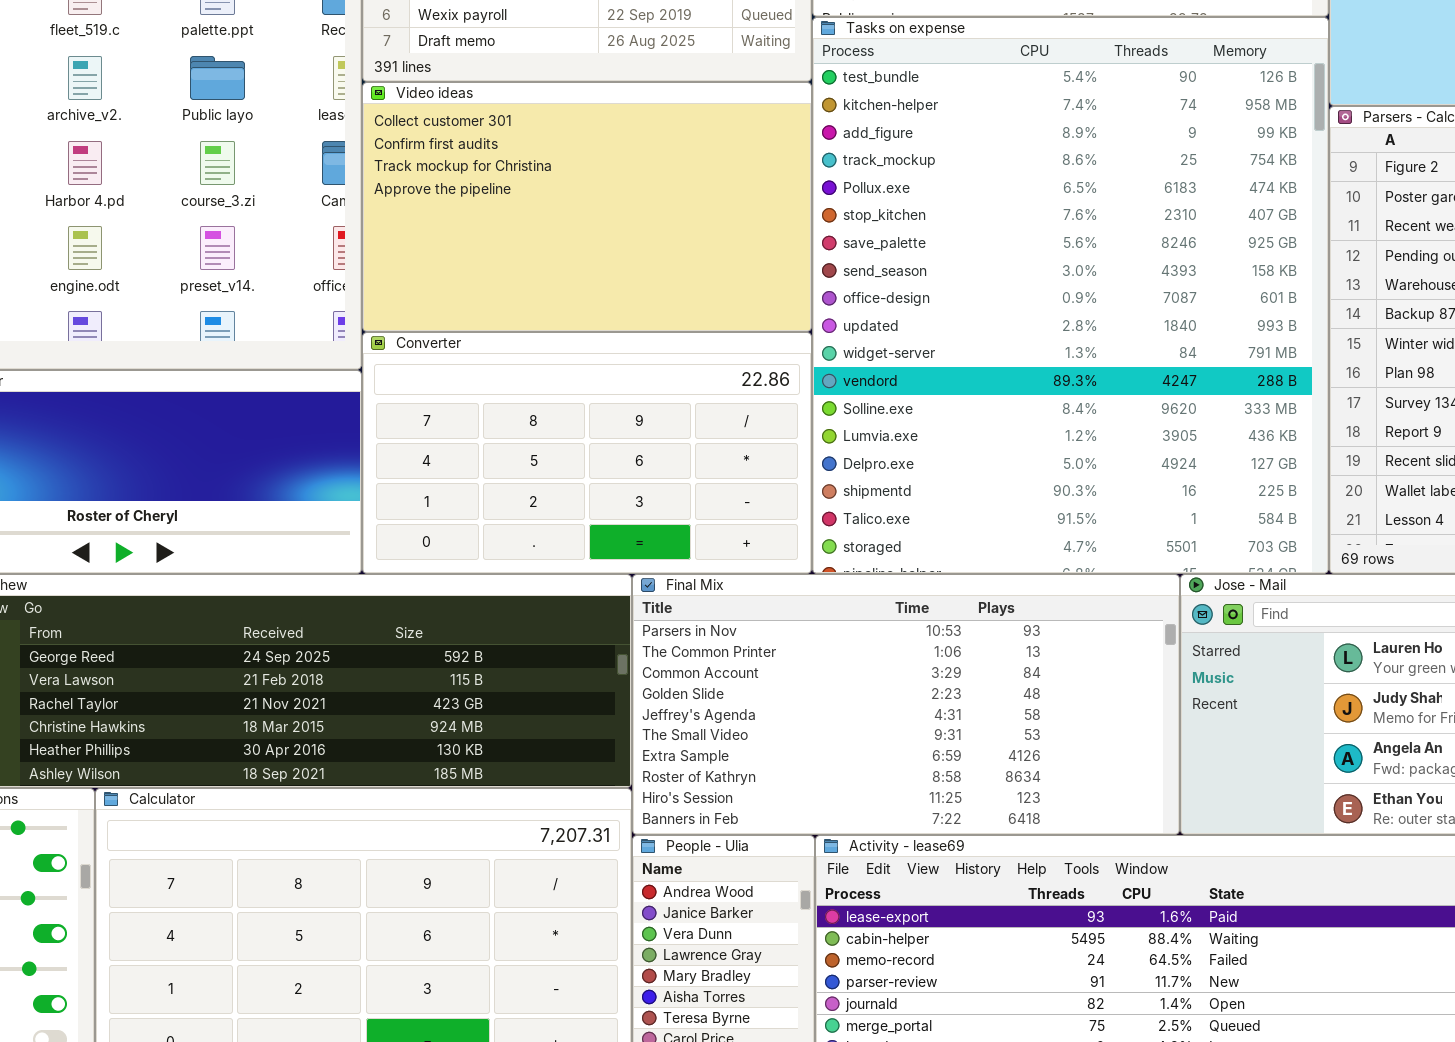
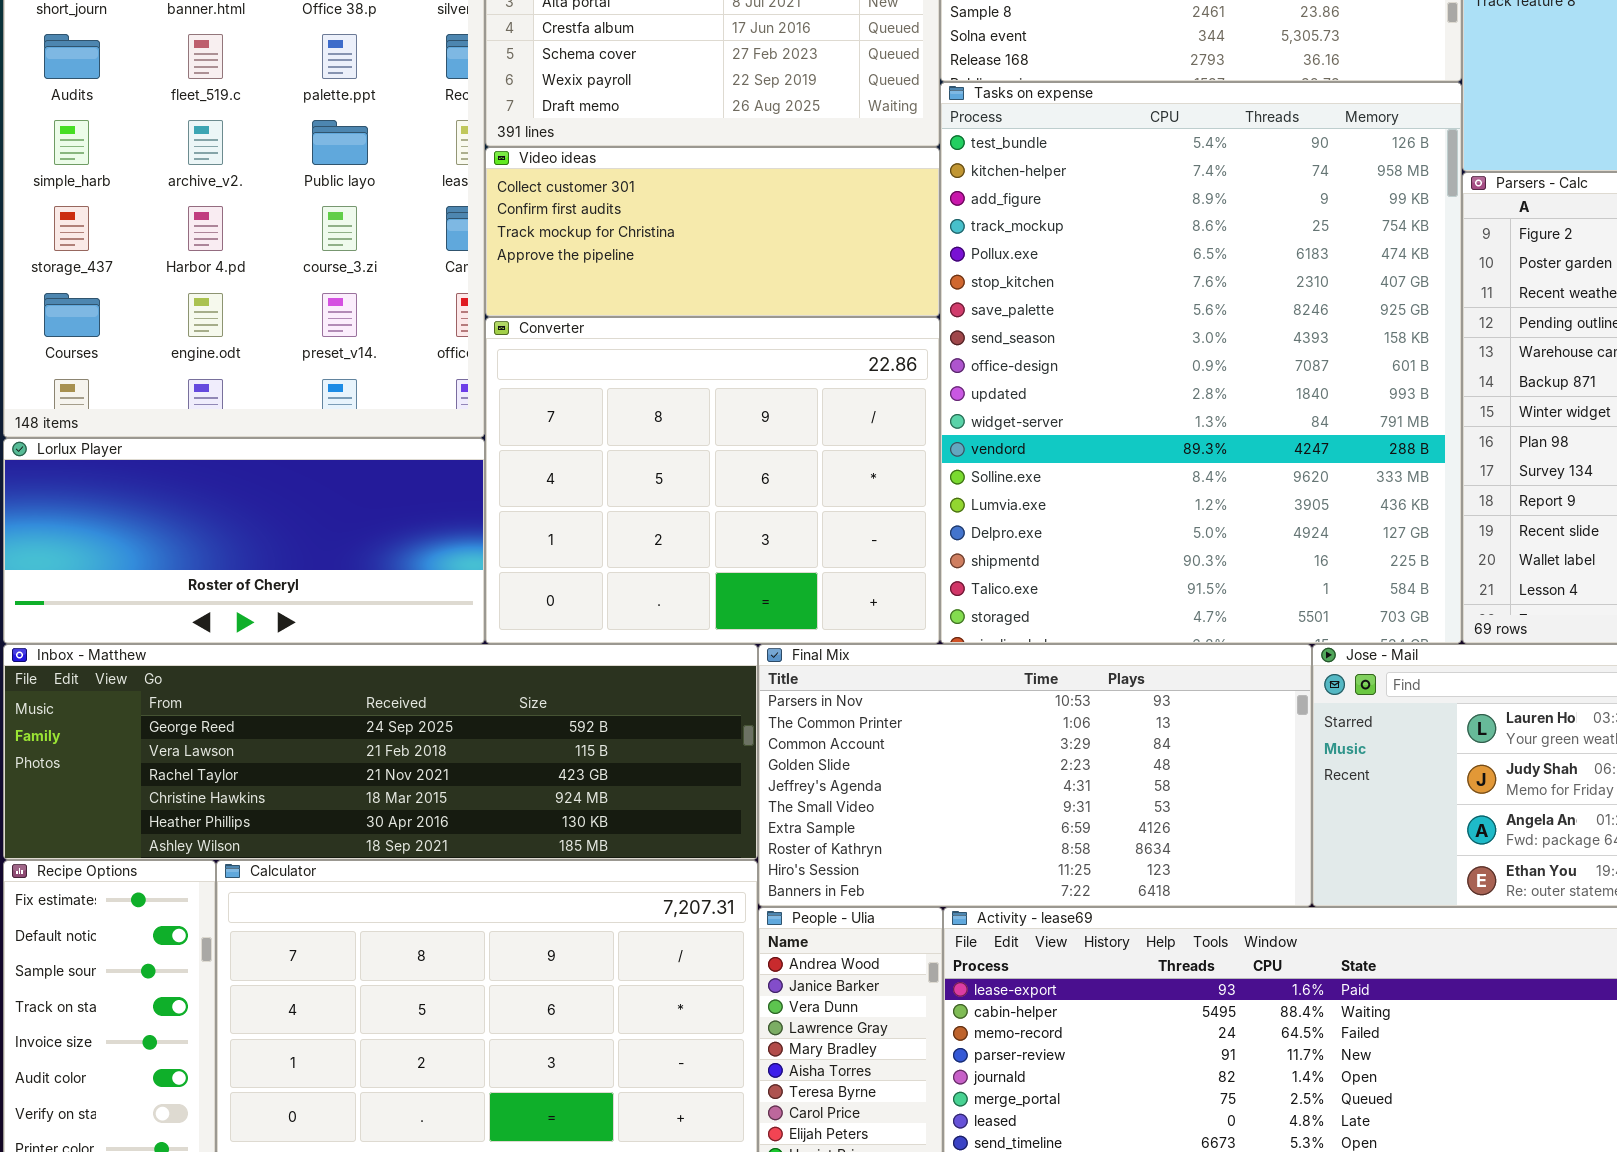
Video ideas: [362,82,812,332] -> [485,147,940,317], resized
Converter: [362,332,812,574] -> [485,317,940,644], resized

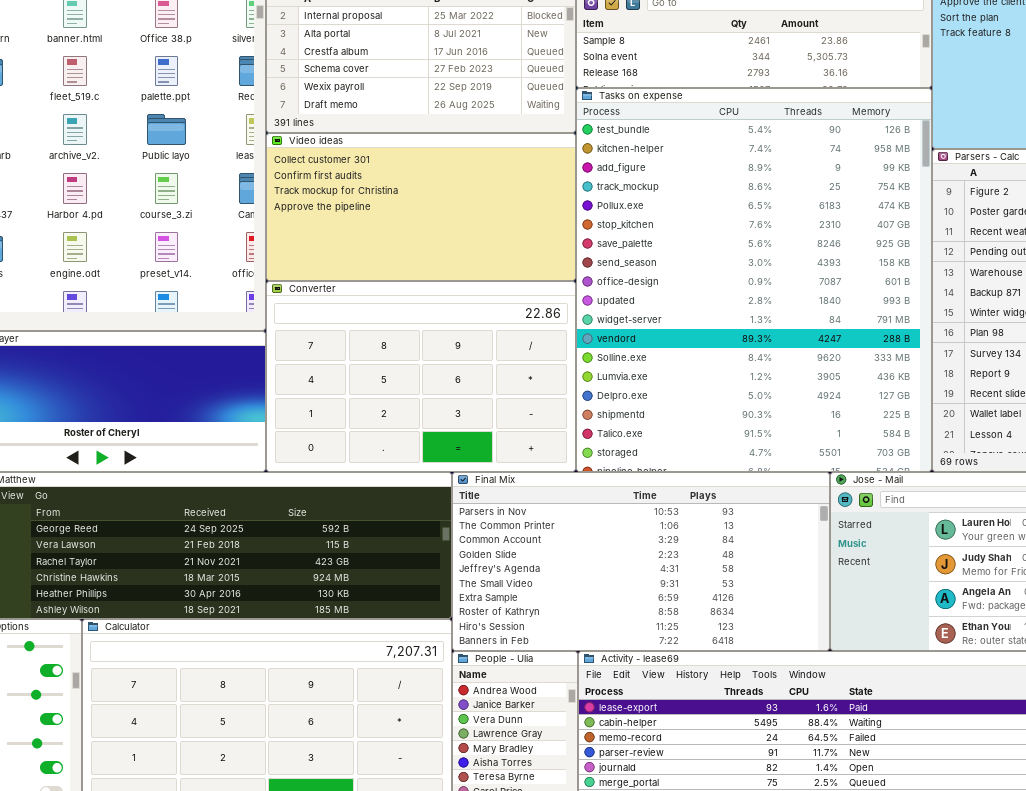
Video ideas: [485,147,940,317] -> [266,133,576,281], resized
Converter: [485,317,940,644] -> [266,281,576,472], resized

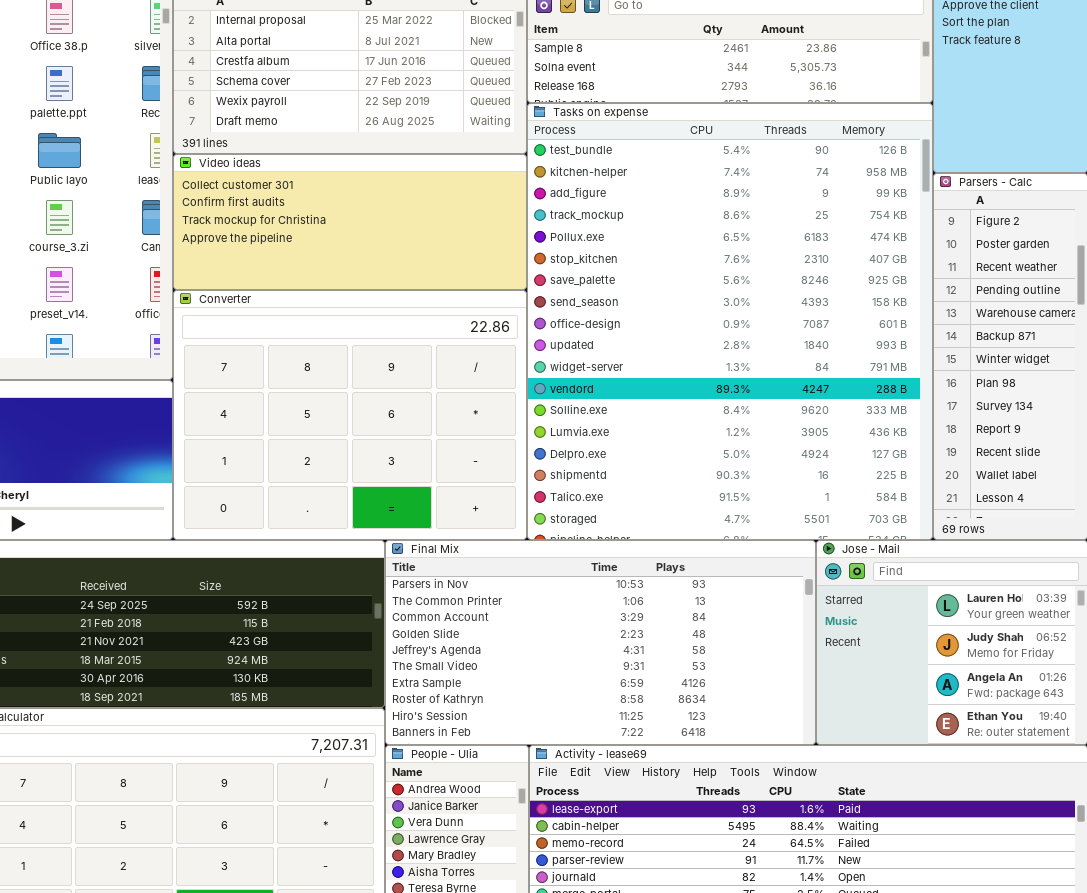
Video ideas: [266,133,576,281] -> [173,154,527,290], resized
Converter: [266,281,576,472] -> [173,290,527,540], resized

